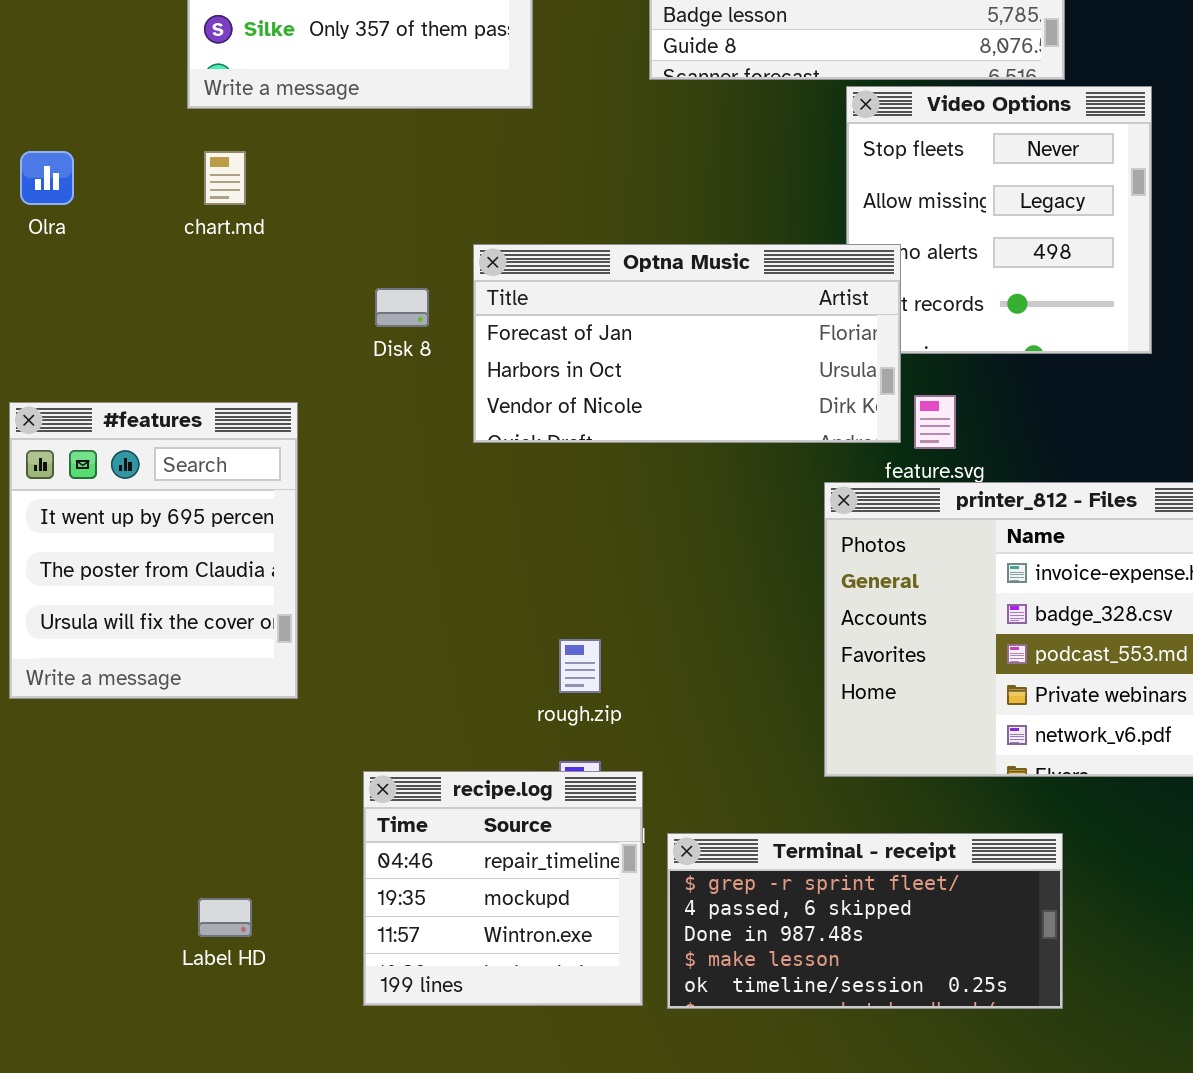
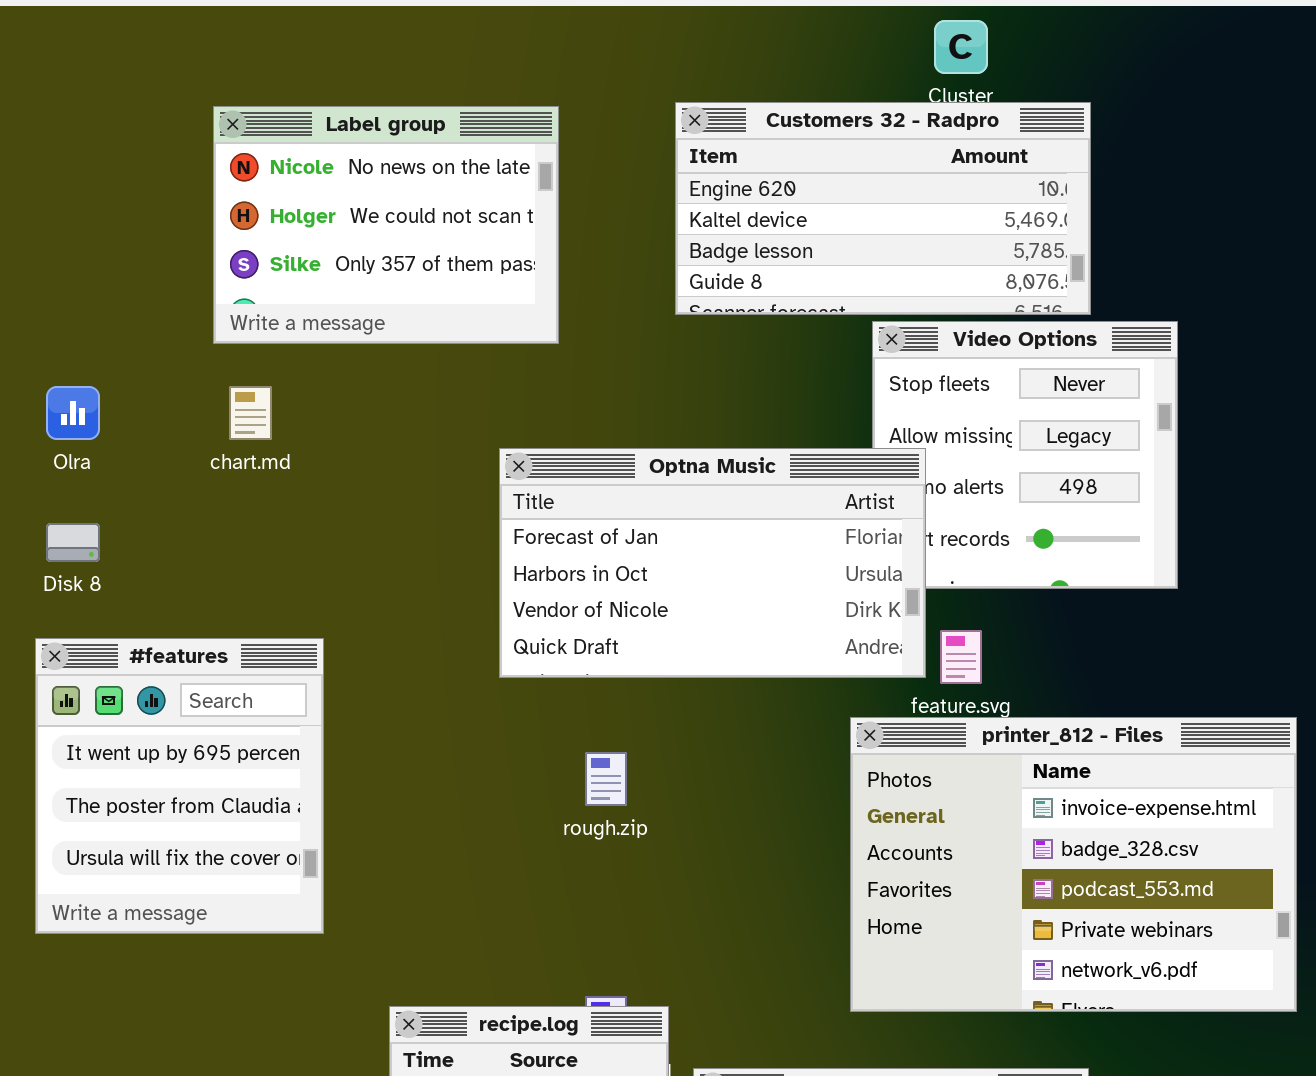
Optna Music: [473,244,901,443] -> [499,448,926,678], resized
Disk 8: [375,288,429,327] -> [46,523,100,562], moved
rough.zip: [559,639,601,693] -> [585,752,627,806], moved

